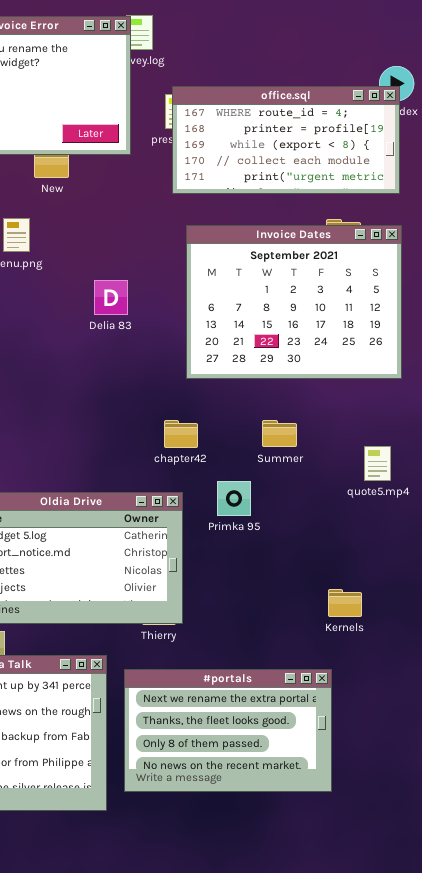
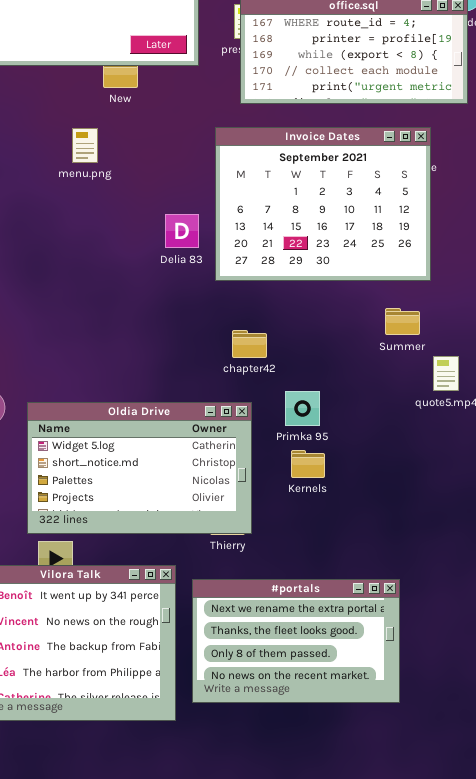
Invoice Dates: [186,225,402,379] -> [215,127,431,281], moved
Delia 83: [94,280,128,315] -> [165,214,199,248], moved
Summer: [262,420,297,447] -> [385,308,420,335], moved
Kernels: [328,589,362,617] -> [291,450,325,478], moved

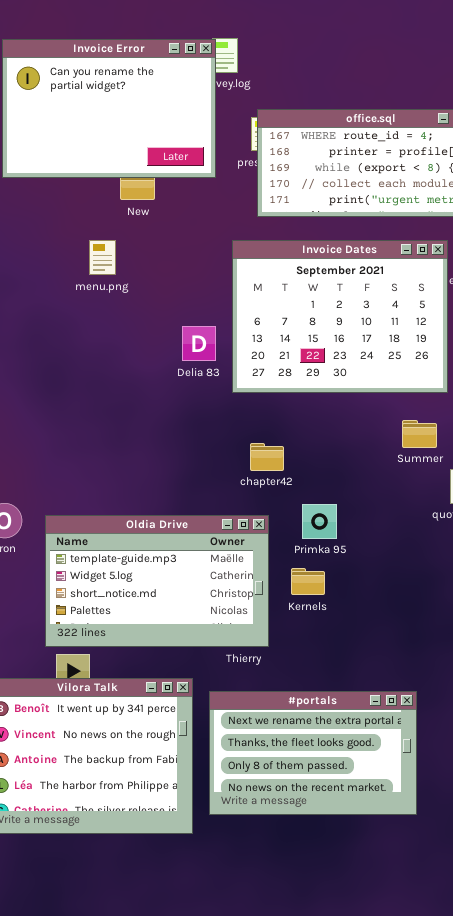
Oldia Drive: [27,402,252,534] -> [45,515,269,647], scrolled up 1 row
Kernels: [291,450,325,478] -> [291,568,325,595], moved

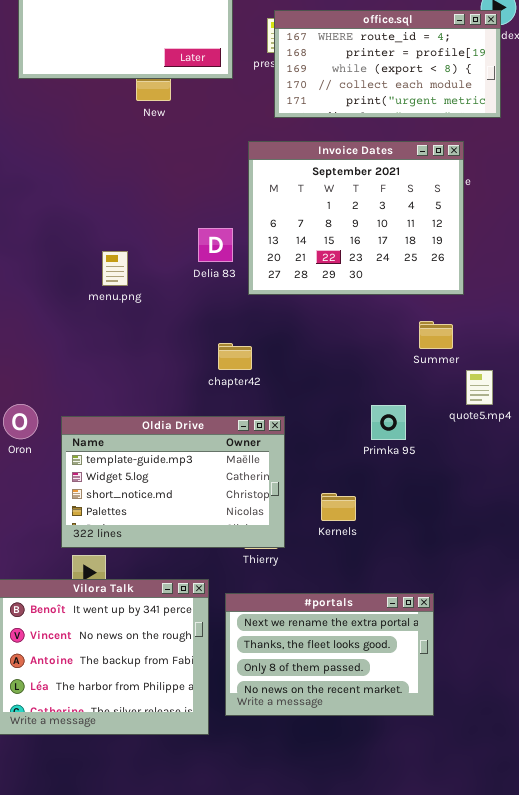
menu.png: [89,240,116,275] -> [102,251,128,286], moved
chapter42: [250,443,284,471] -> [218,343,252,370], moved
Primka 95: [302,504,337,539] -> [371,405,406,440], moved
Kernels: [291,568,325,595] -> [321,493,356,521], moved

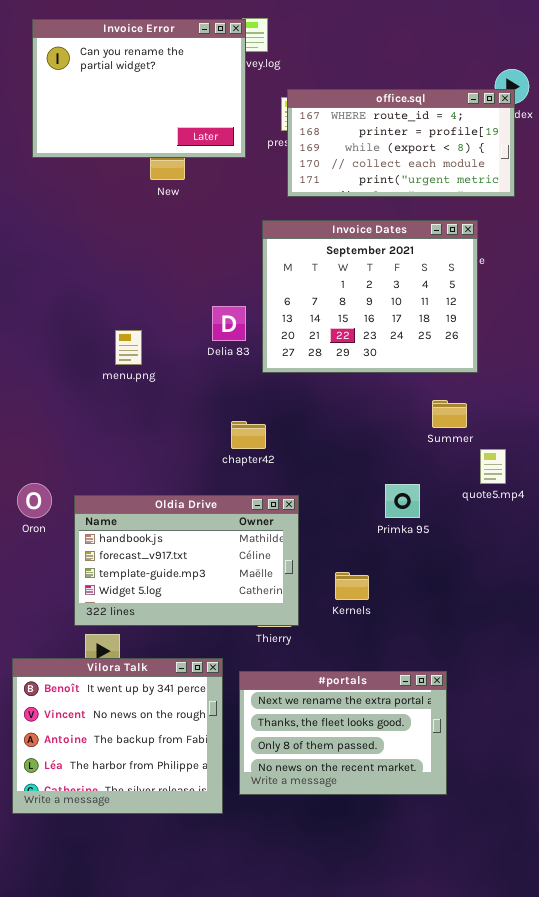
Oldia Drive: [61,416,285,548] -> [74,495,299,626], scrolled up 2 rows

